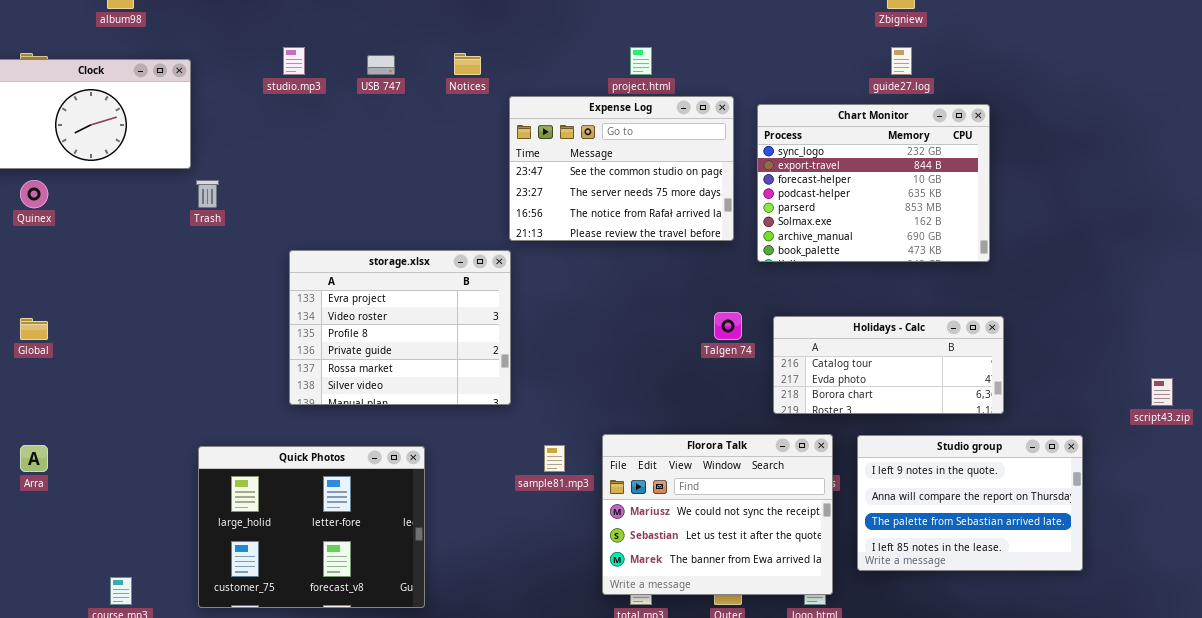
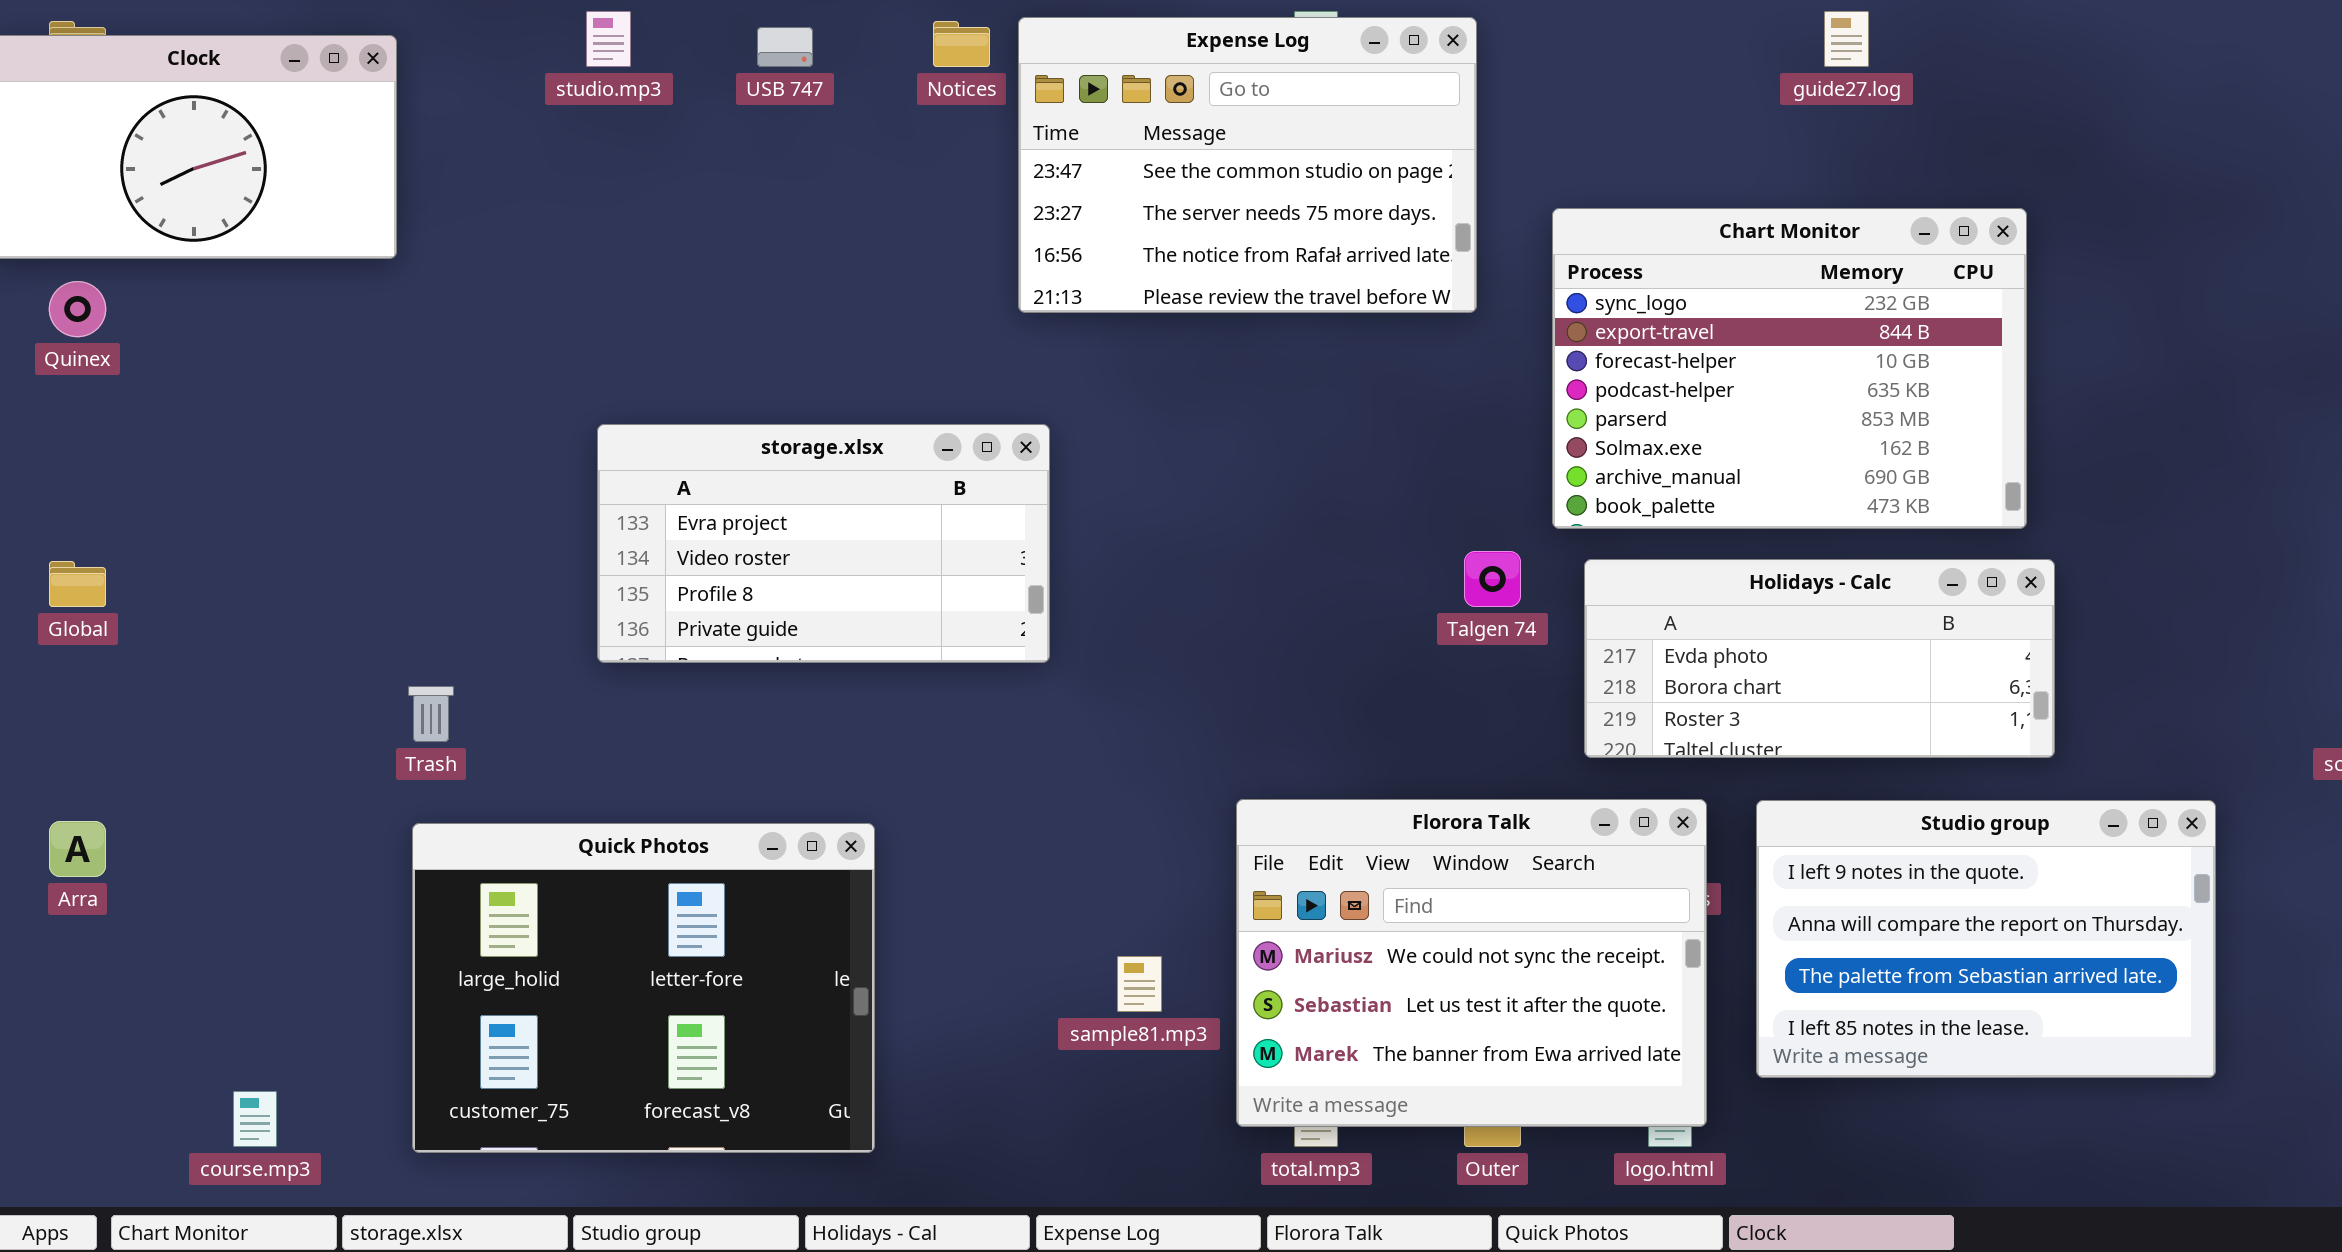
Expense Log: [509,96,734,241] -> [1018,17,1477,313], moved
Chart Monitor: [757,104,990,262] -> [1552,208,2027,529], moved
Trash: [196,180,219,208] -> [408,686,454,742], moved
storage.xlsx: [289,250,511,405] -> [597,424,1050,663], resized
Holidays - Calc: [773,316,1004,414] -> [1584,559,2055,758], scrolled down 1 row
sample81.mp3: [544,445,565,472] -> [1117,956,1162,1012], moved

